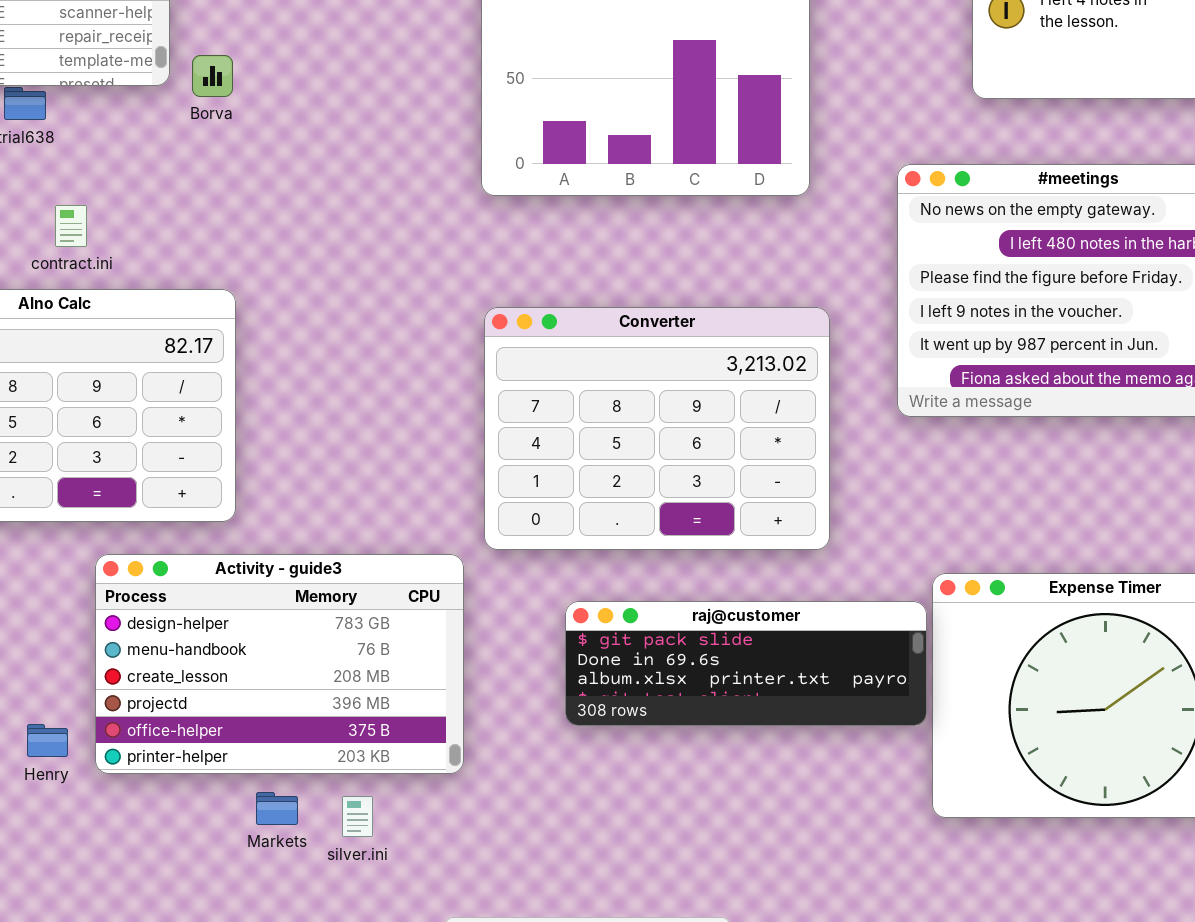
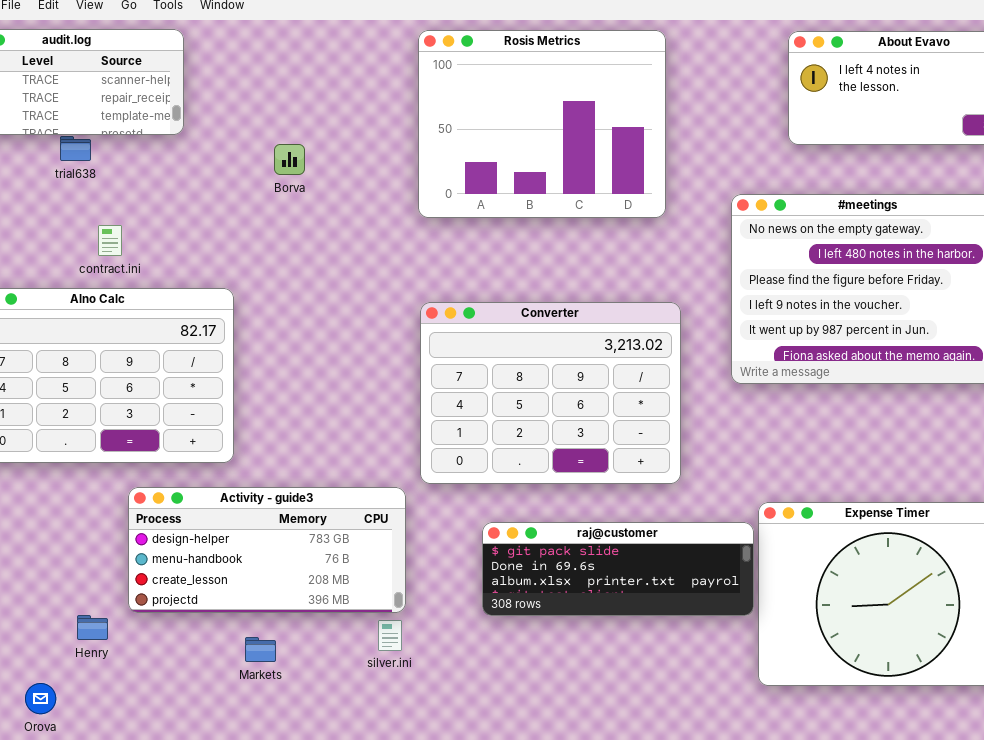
Borva: [192,55,233,97] -> [274,144,305,175], moved
Activity - guide3: [95,554,464,774] -> [128,487,406,613], resized
Markets: [256,792,298,825] -> [245,637,276,662], moved
silver.ini: [342,796,373,837] -> [378,620,402,651], moved

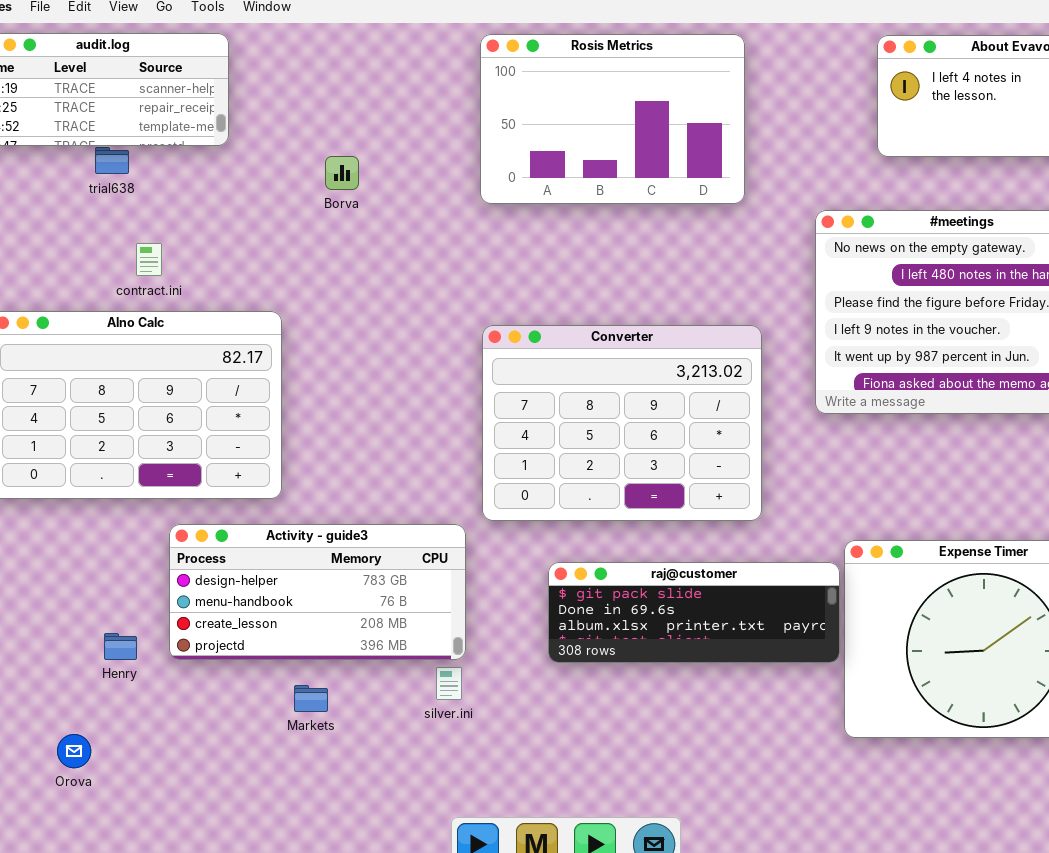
Rosis Metrics: [418,30,666,218] -> [480,34,745,204], resized
Henry: [77,615,108,640] -> [104,633,137,660], moved

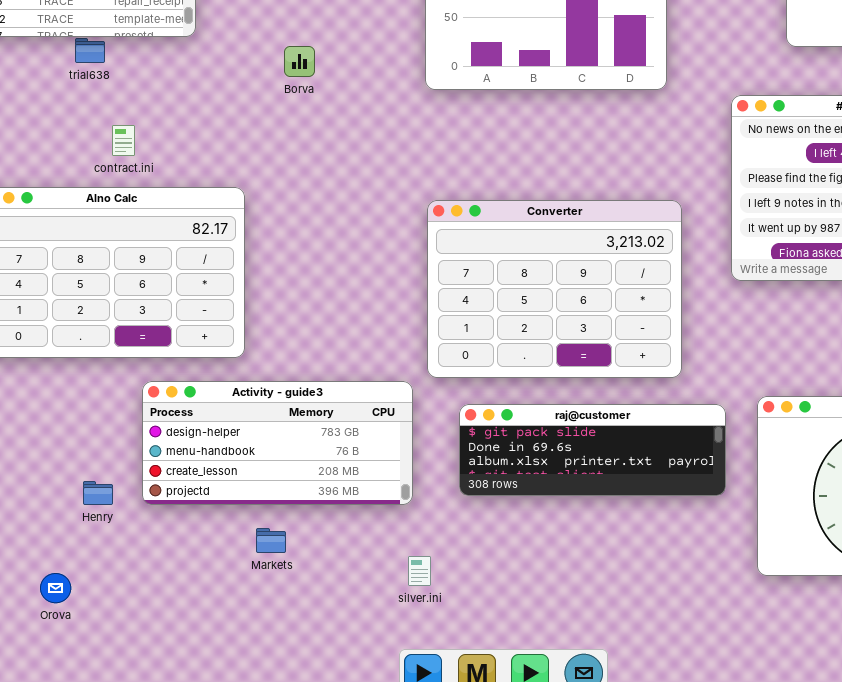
raj@customer: [548,562,840,663] -> [459,404,726,496], moved
silver.ini: [436,667,462,700] -> [408,556,431,586], moved

